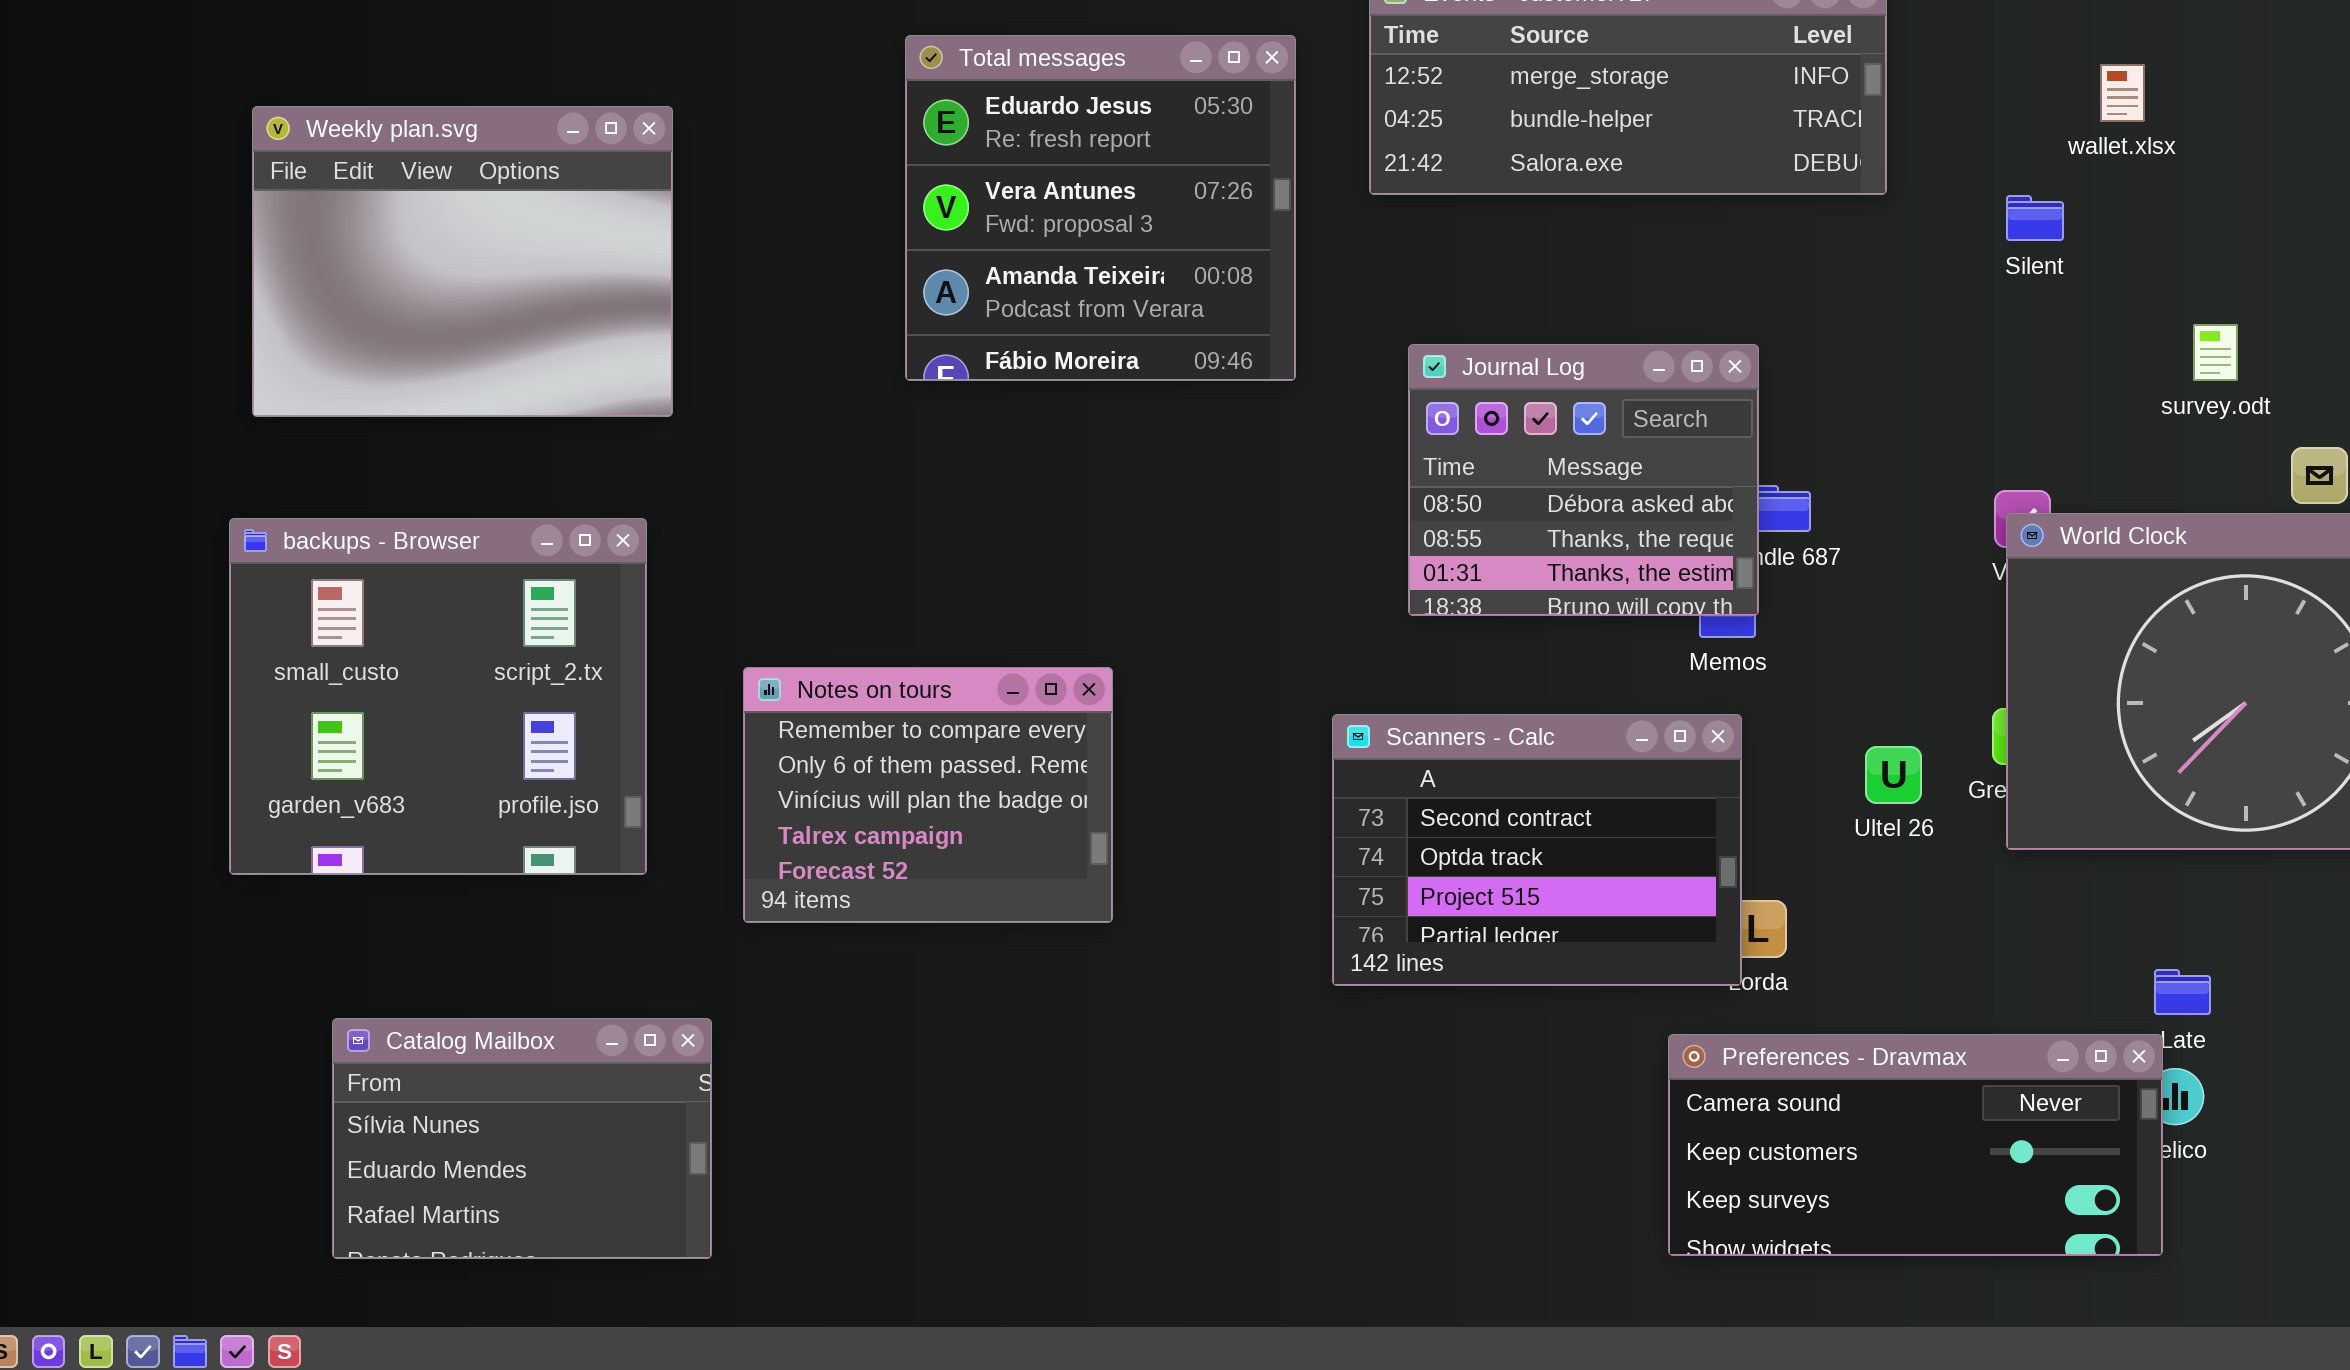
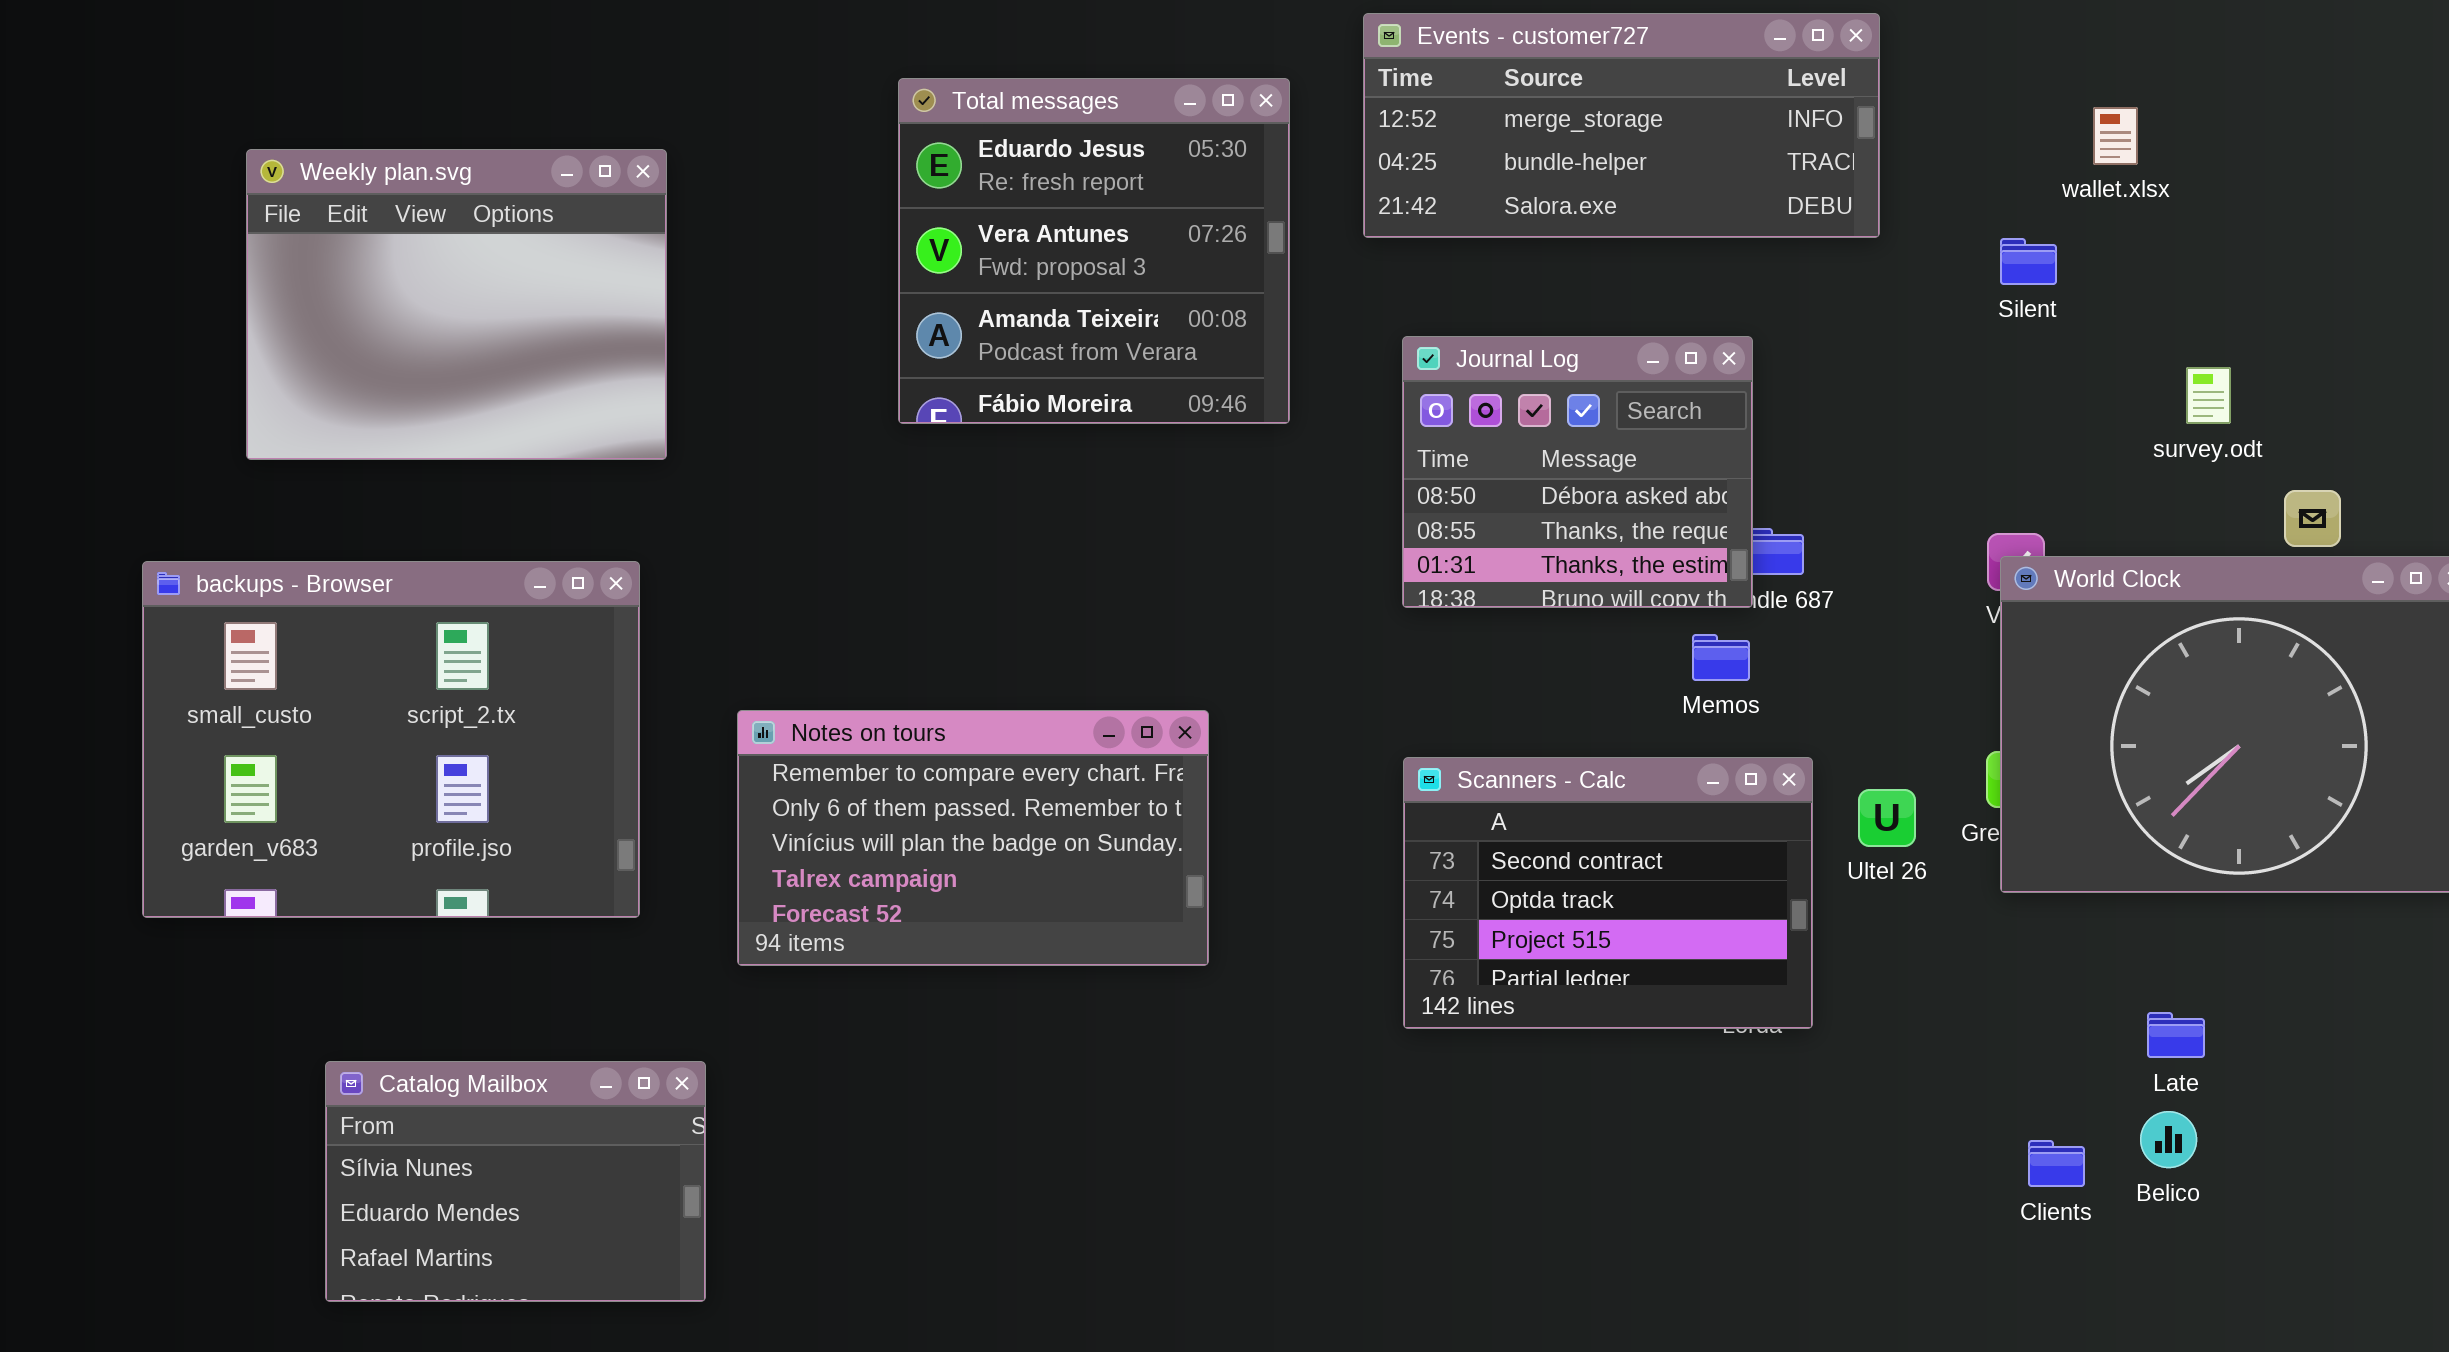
Journal Log: [1408,344,1759,616] -> [1402,336,1753,608], moved
backups - Browser: [229,518,647,875] -> [142,561,640,918], resized
Notes on tours: [743,667,1113,923] -> [737,710,1209,966], resized
Scanners - Calc: [1332,714,1742,986] -> [1403,757,1813,1029], moved
Preferences - Dravmax: [1668,1034,2163,1256] -> none, closed

